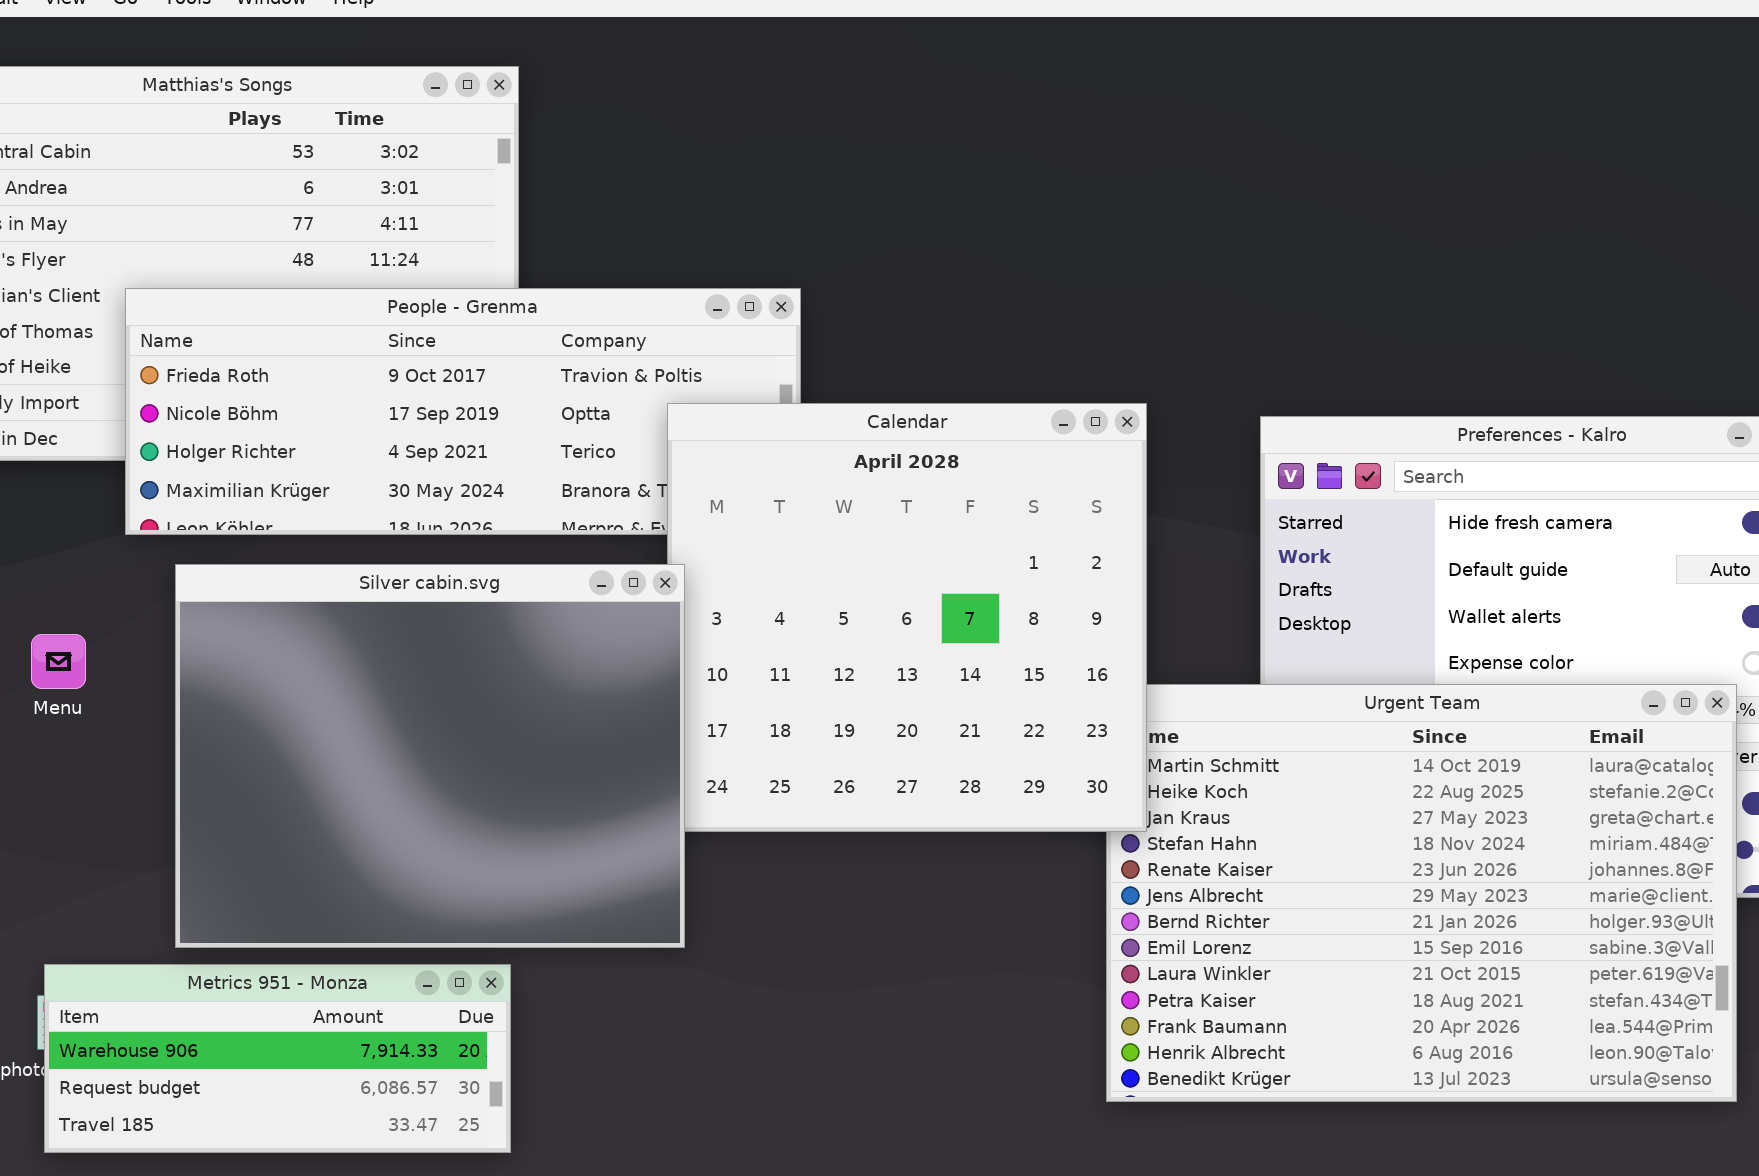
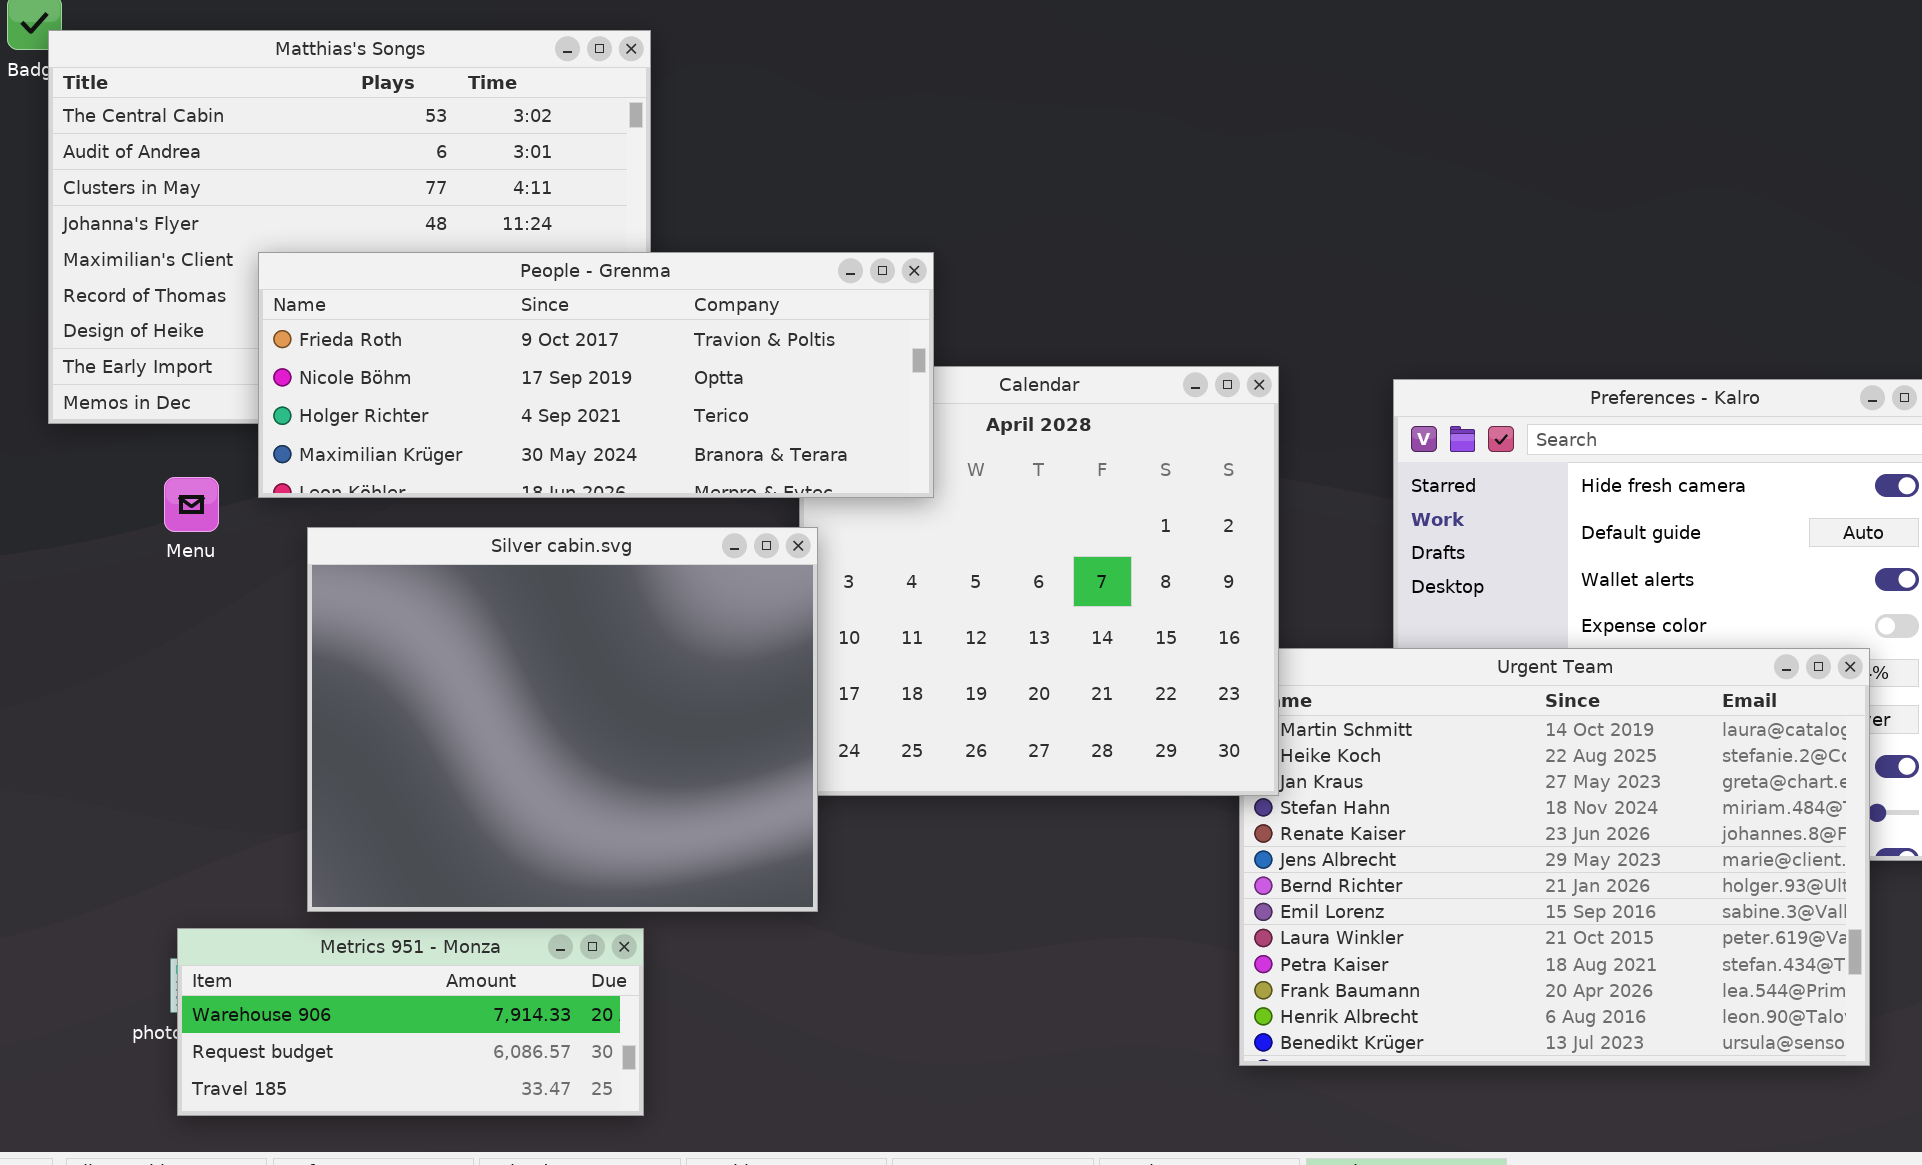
People - Grenma: [125,288,801,535] -> [258,252,934,498], raised
Menu: [31,634,86,689] -> [164,477,219,532], moved

